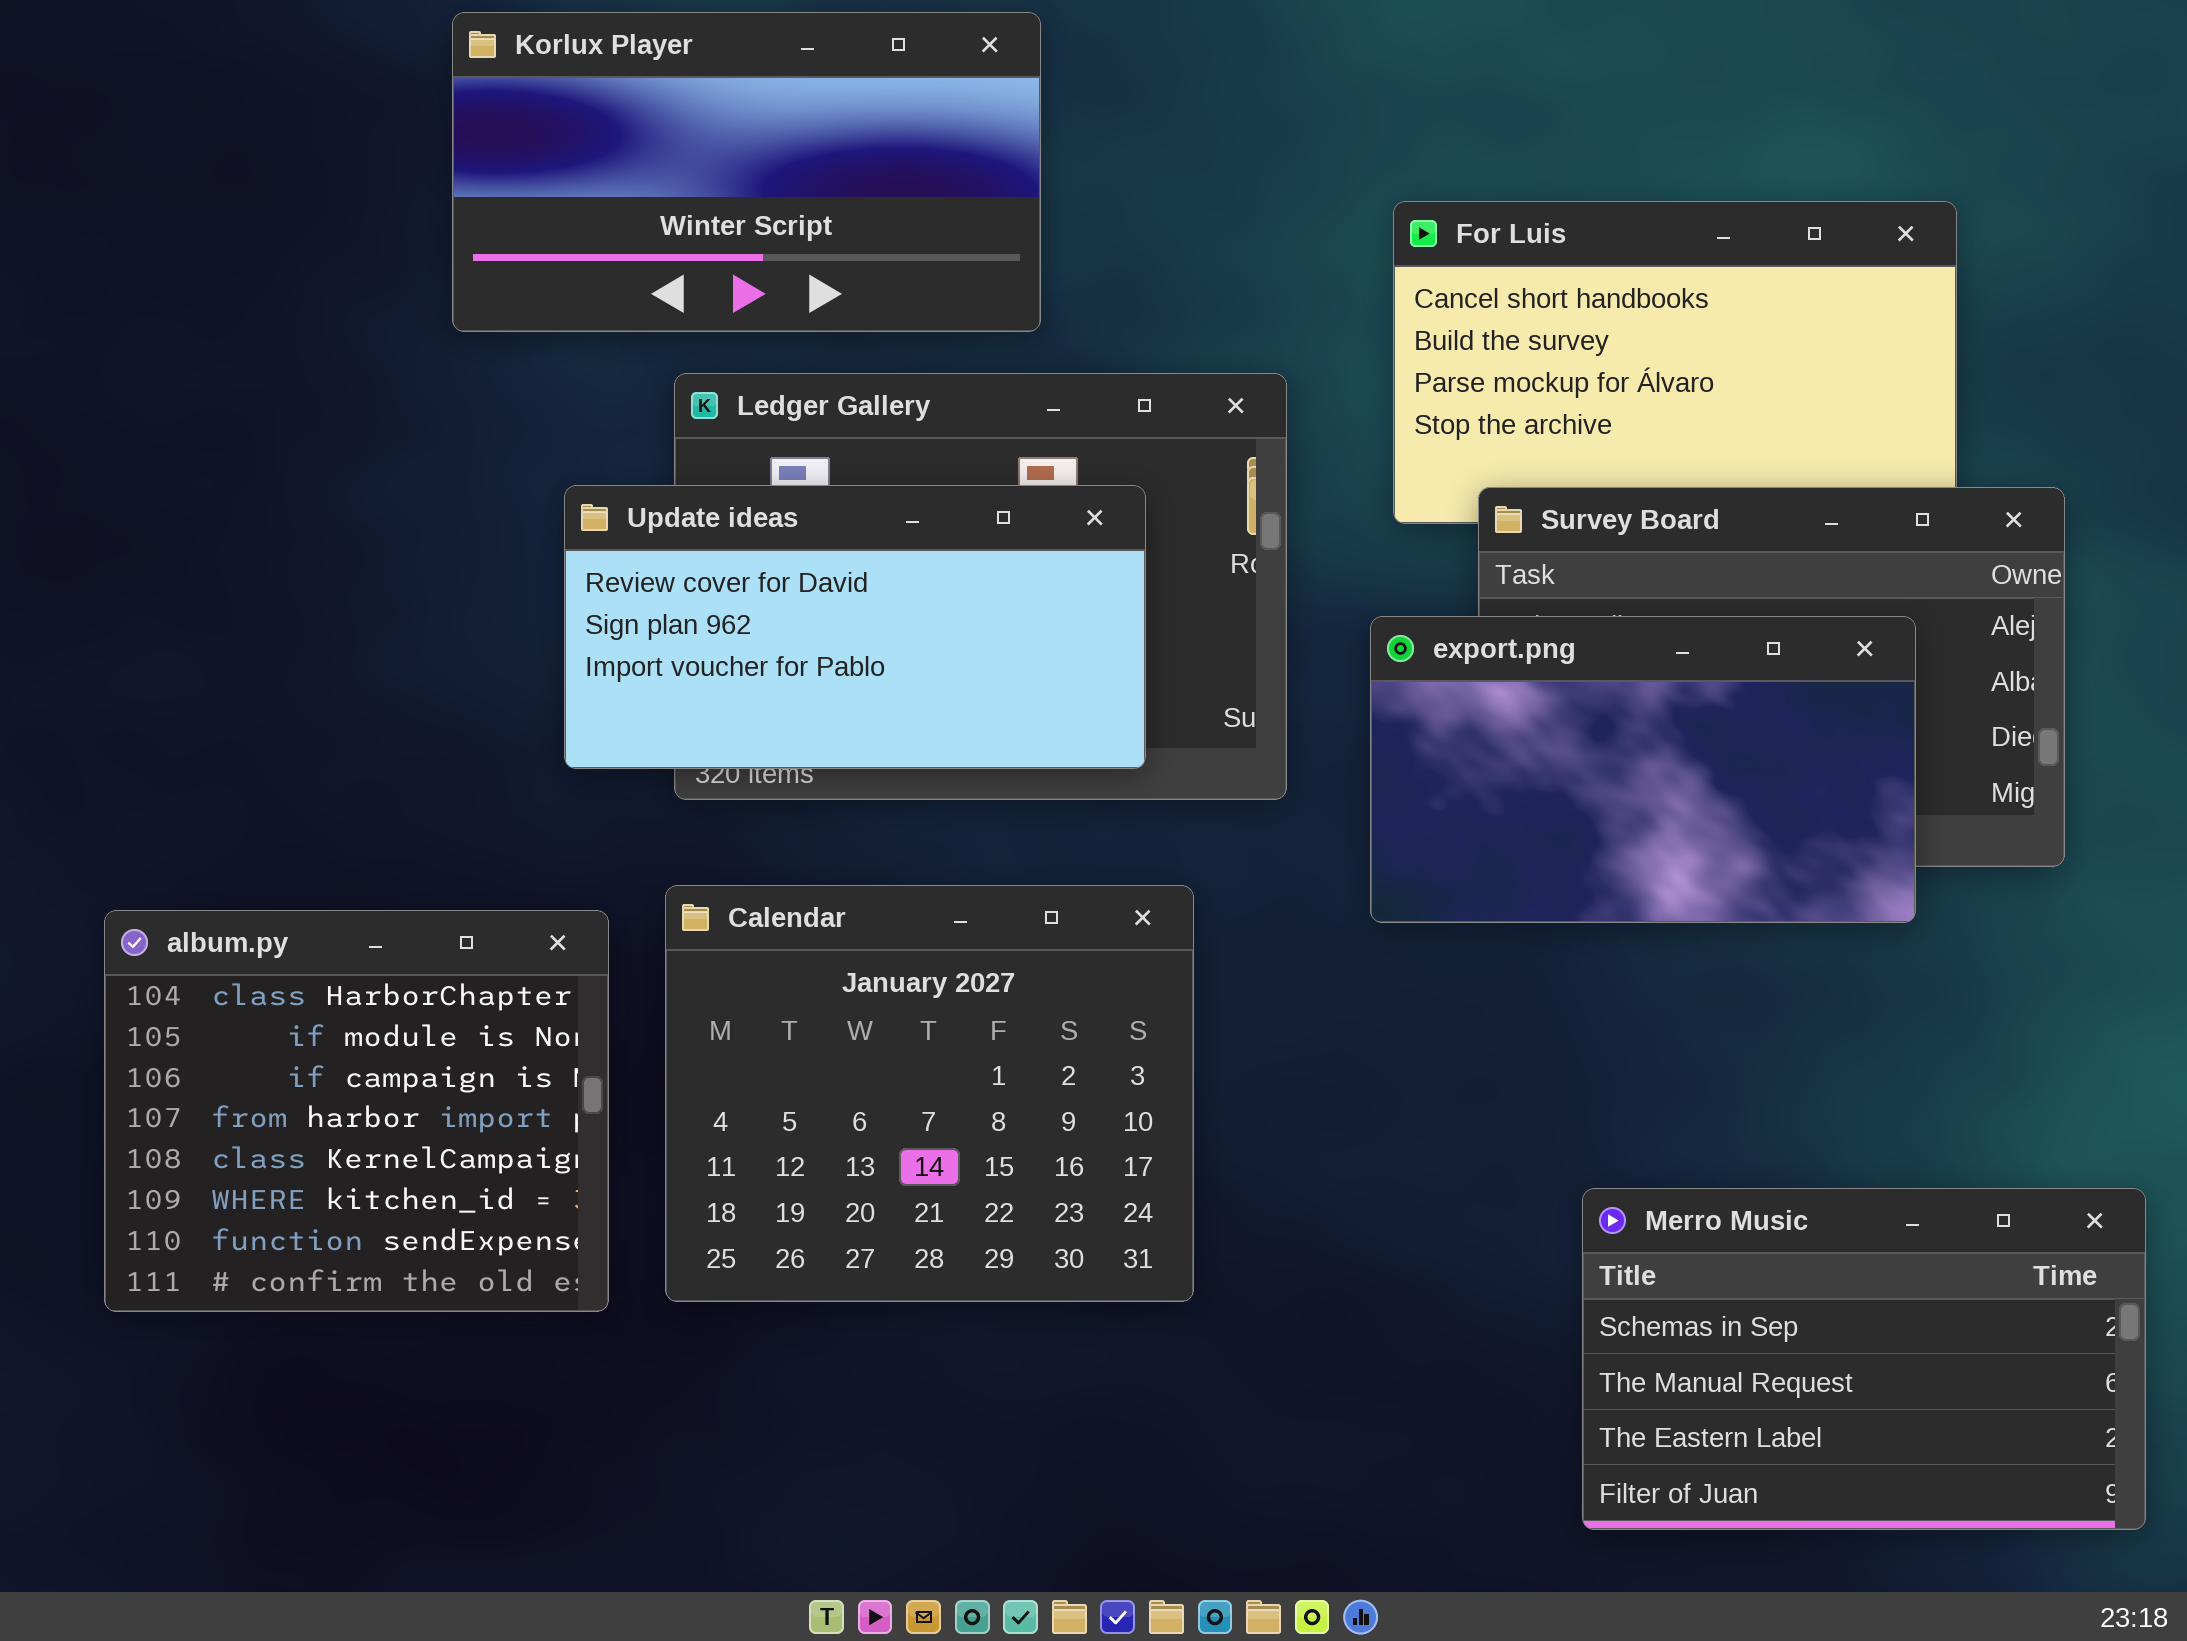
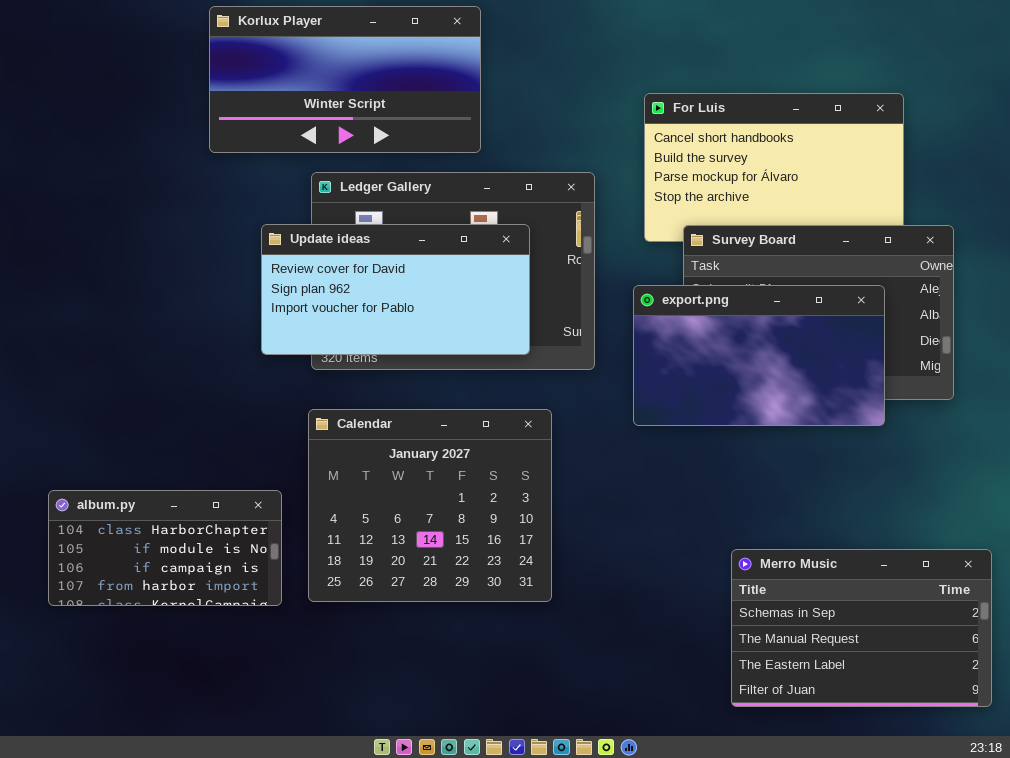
album.py: [104,910,609,1312] -> [48,490,282,606], resized

